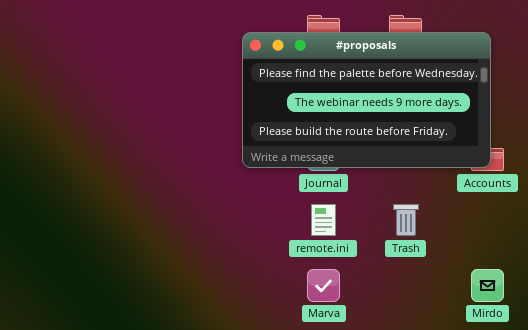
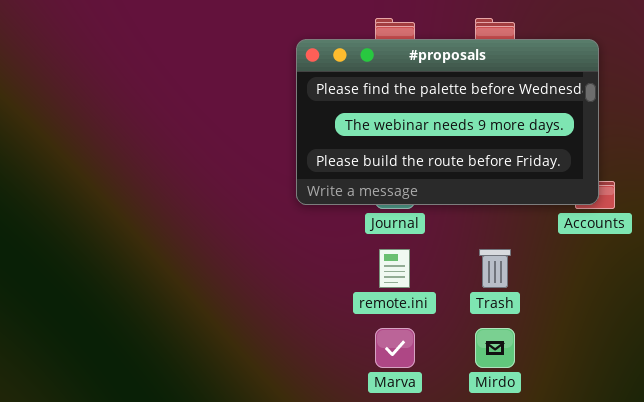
Mirdo: [471,269,504,302] -> [475,328,515,368], moved

